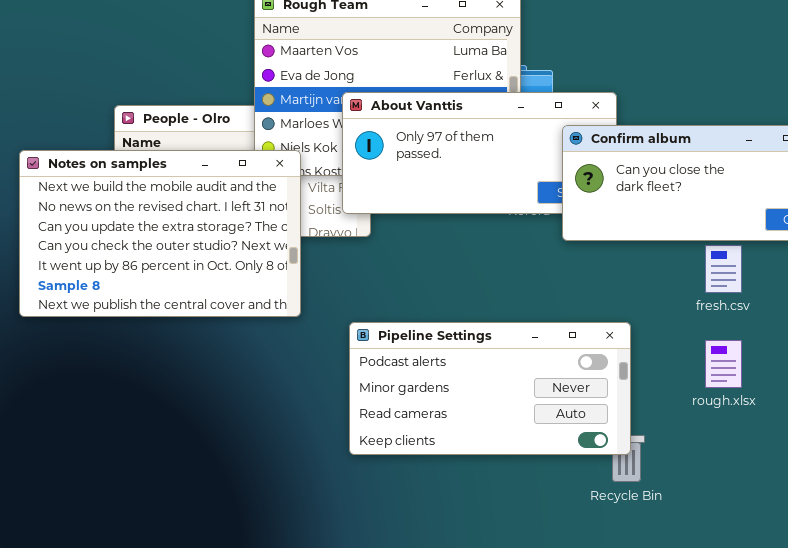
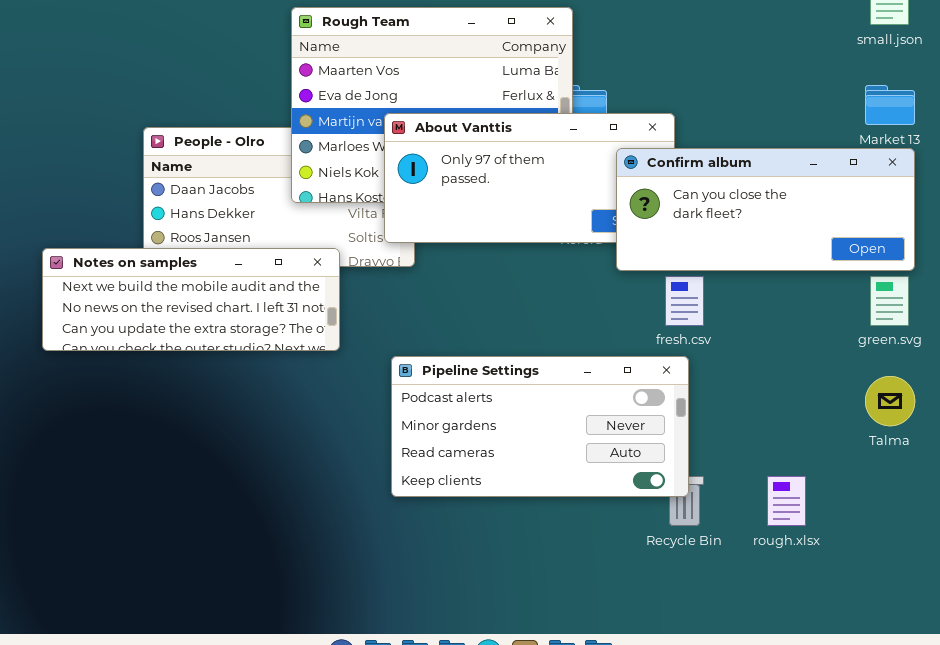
Notes on samples: [19,150,301,317] -> [42,248,340,351], resized
fresh.csv: [705,245,742,293] -> [665,276,704,326], moved
rough.xlsx: [705,340,742,388] -> [767,476,806,526], moved

